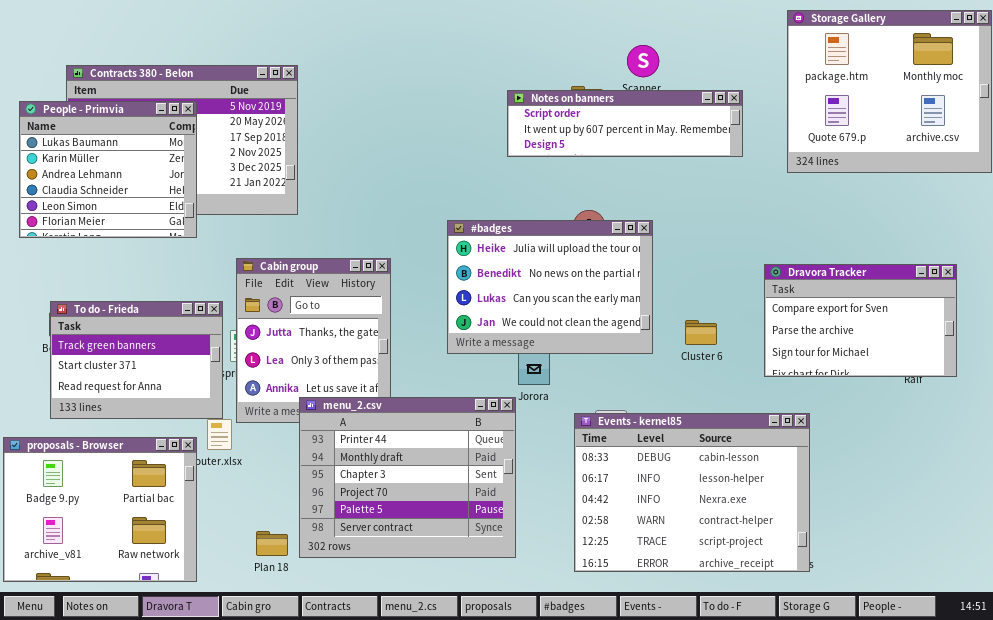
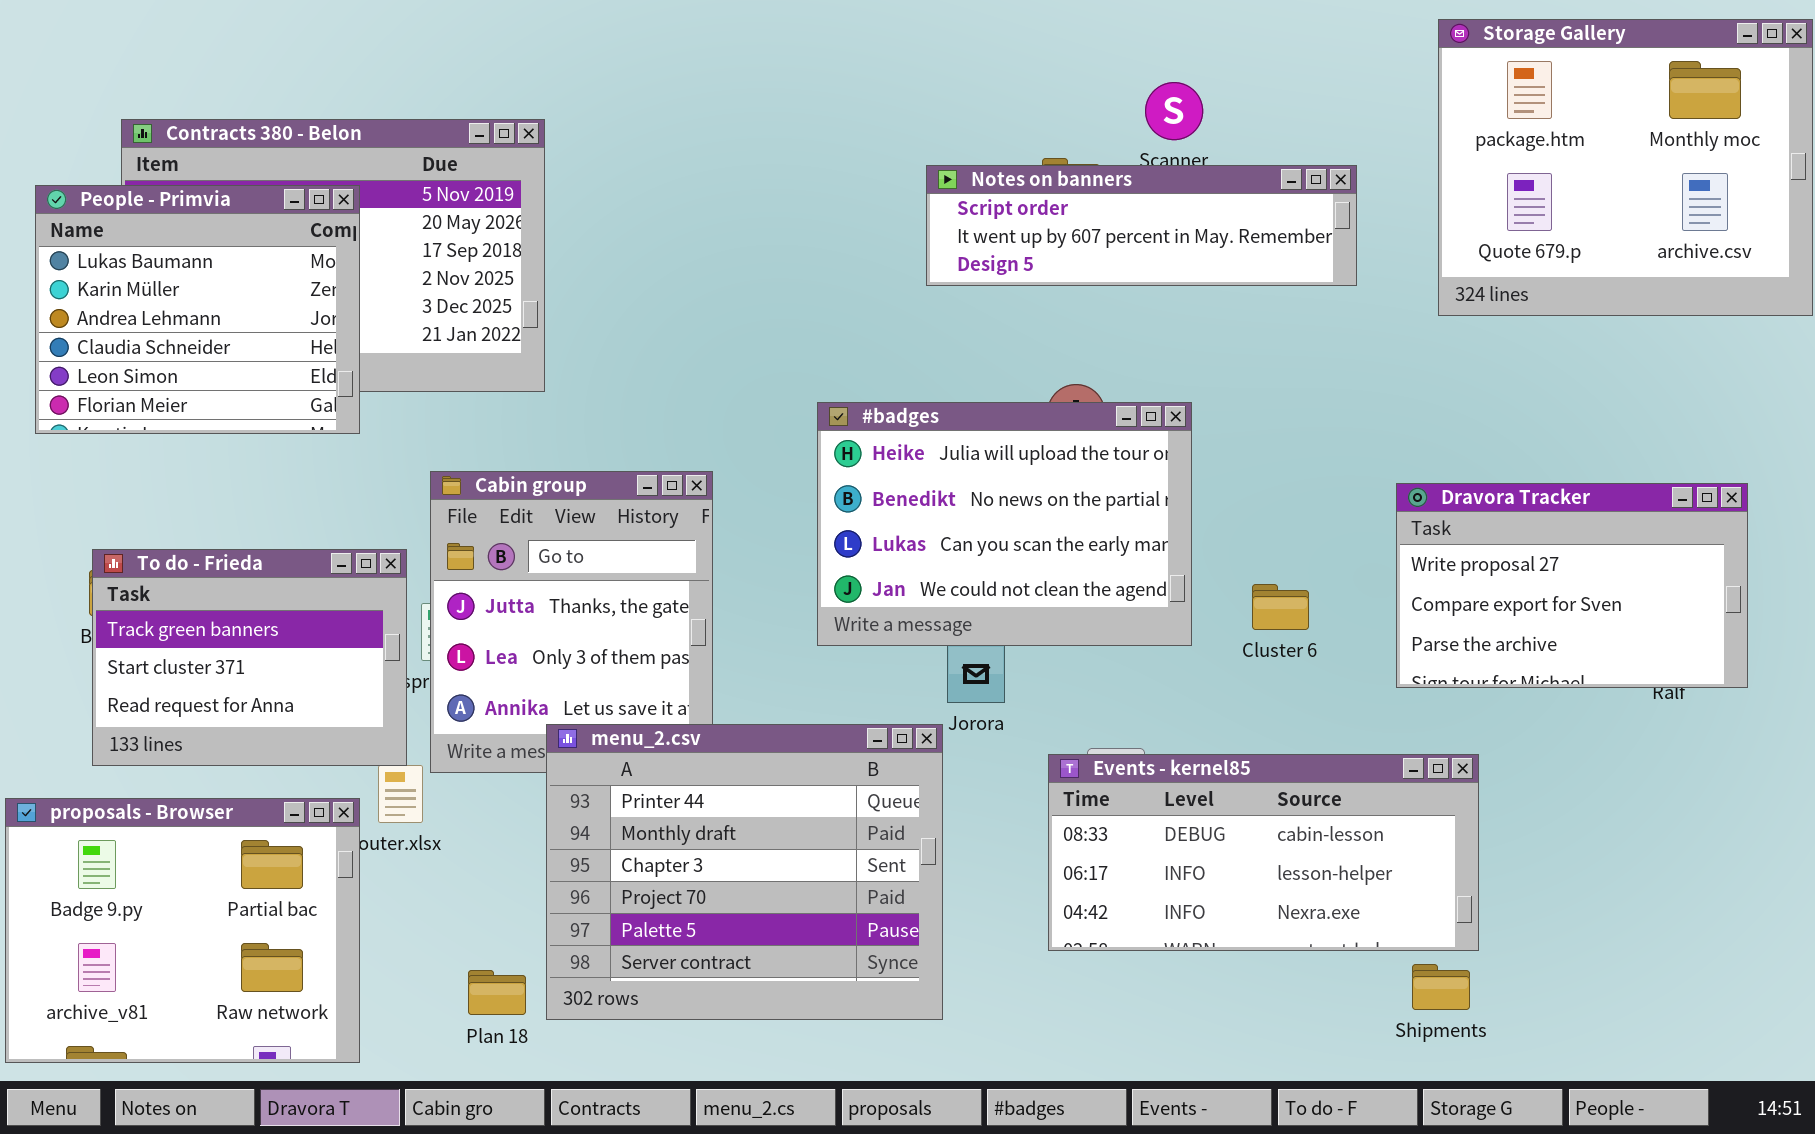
Dravora Tracker: [764,264,957,377] -> [1396,483,1748,688], scrolled up 1 row
Events - kernel85: [574,413,810,572] -> [1048,754,1479,951], resized

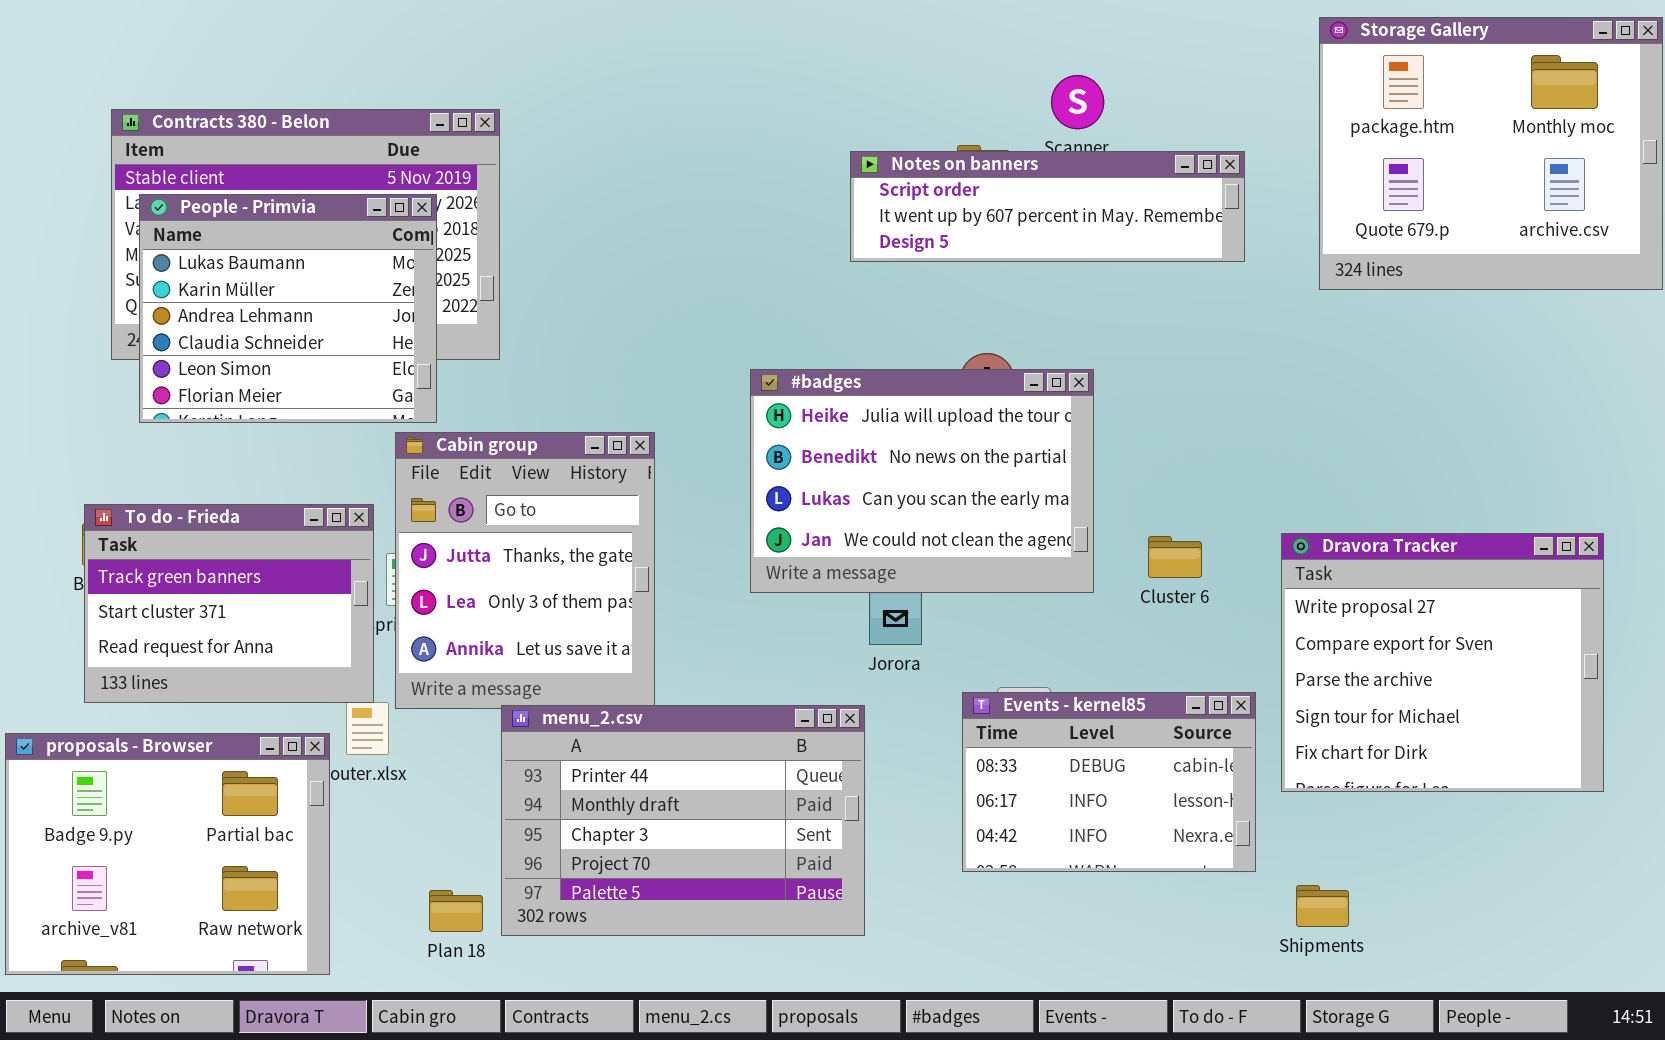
People - Primvia: [35,185,360,434] -> [139,194,437,423], moved
Dravora Tracker: [1396,483,1748,688] -> [1281,533,1604,792], moved, resized
menu_2.csv: [546,724,943,1020] -> [501,705,865,936], resized
Events - kernel85: [1048,754,1479,951] -> [962,692,1256,872], resized

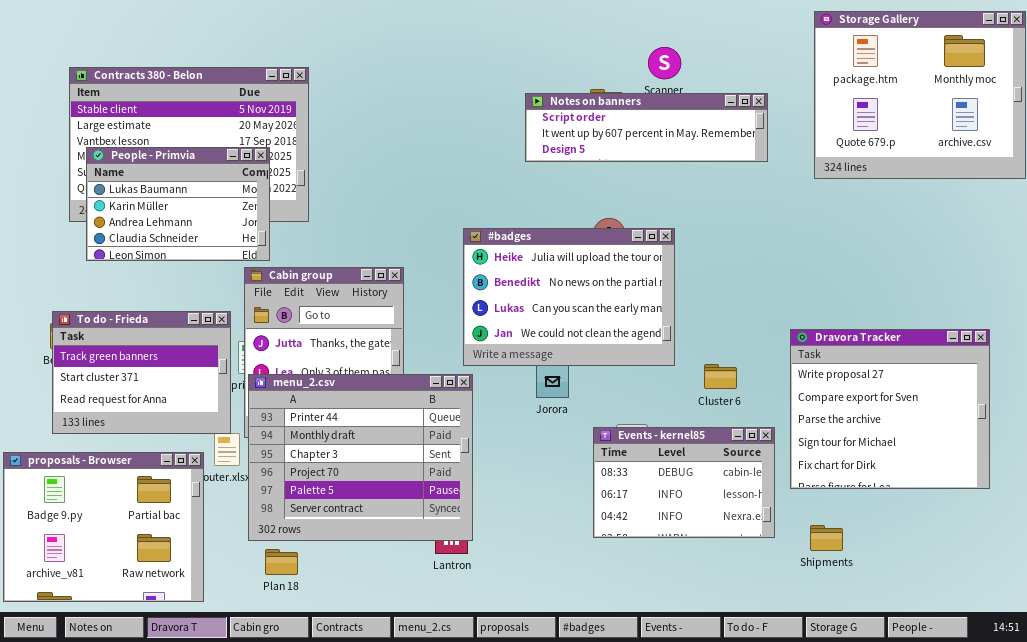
People - Primvia: [139,194,437,423] -> [86,147,270,261], resized
Cluster 6: [1148,536,1202,578] -> [704,364,737,389], moved
menu_2.csv: [501,705,865,936] -> [248,374,473,541], moved, resized
Shipments: [1296,885,1349,927] -> [810,525,843,551], moved

